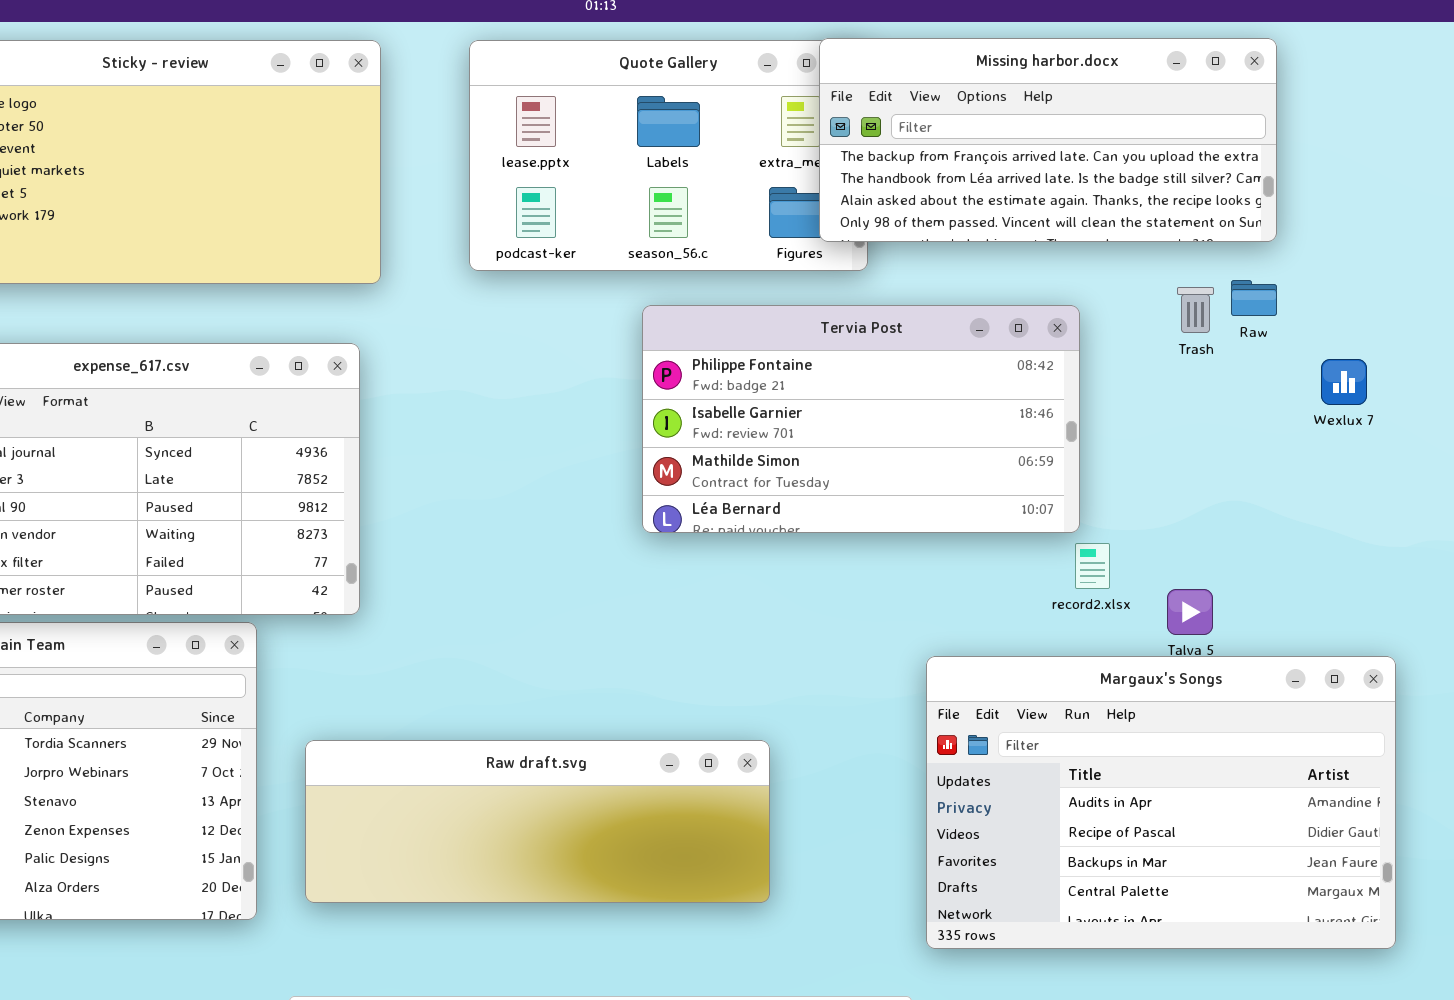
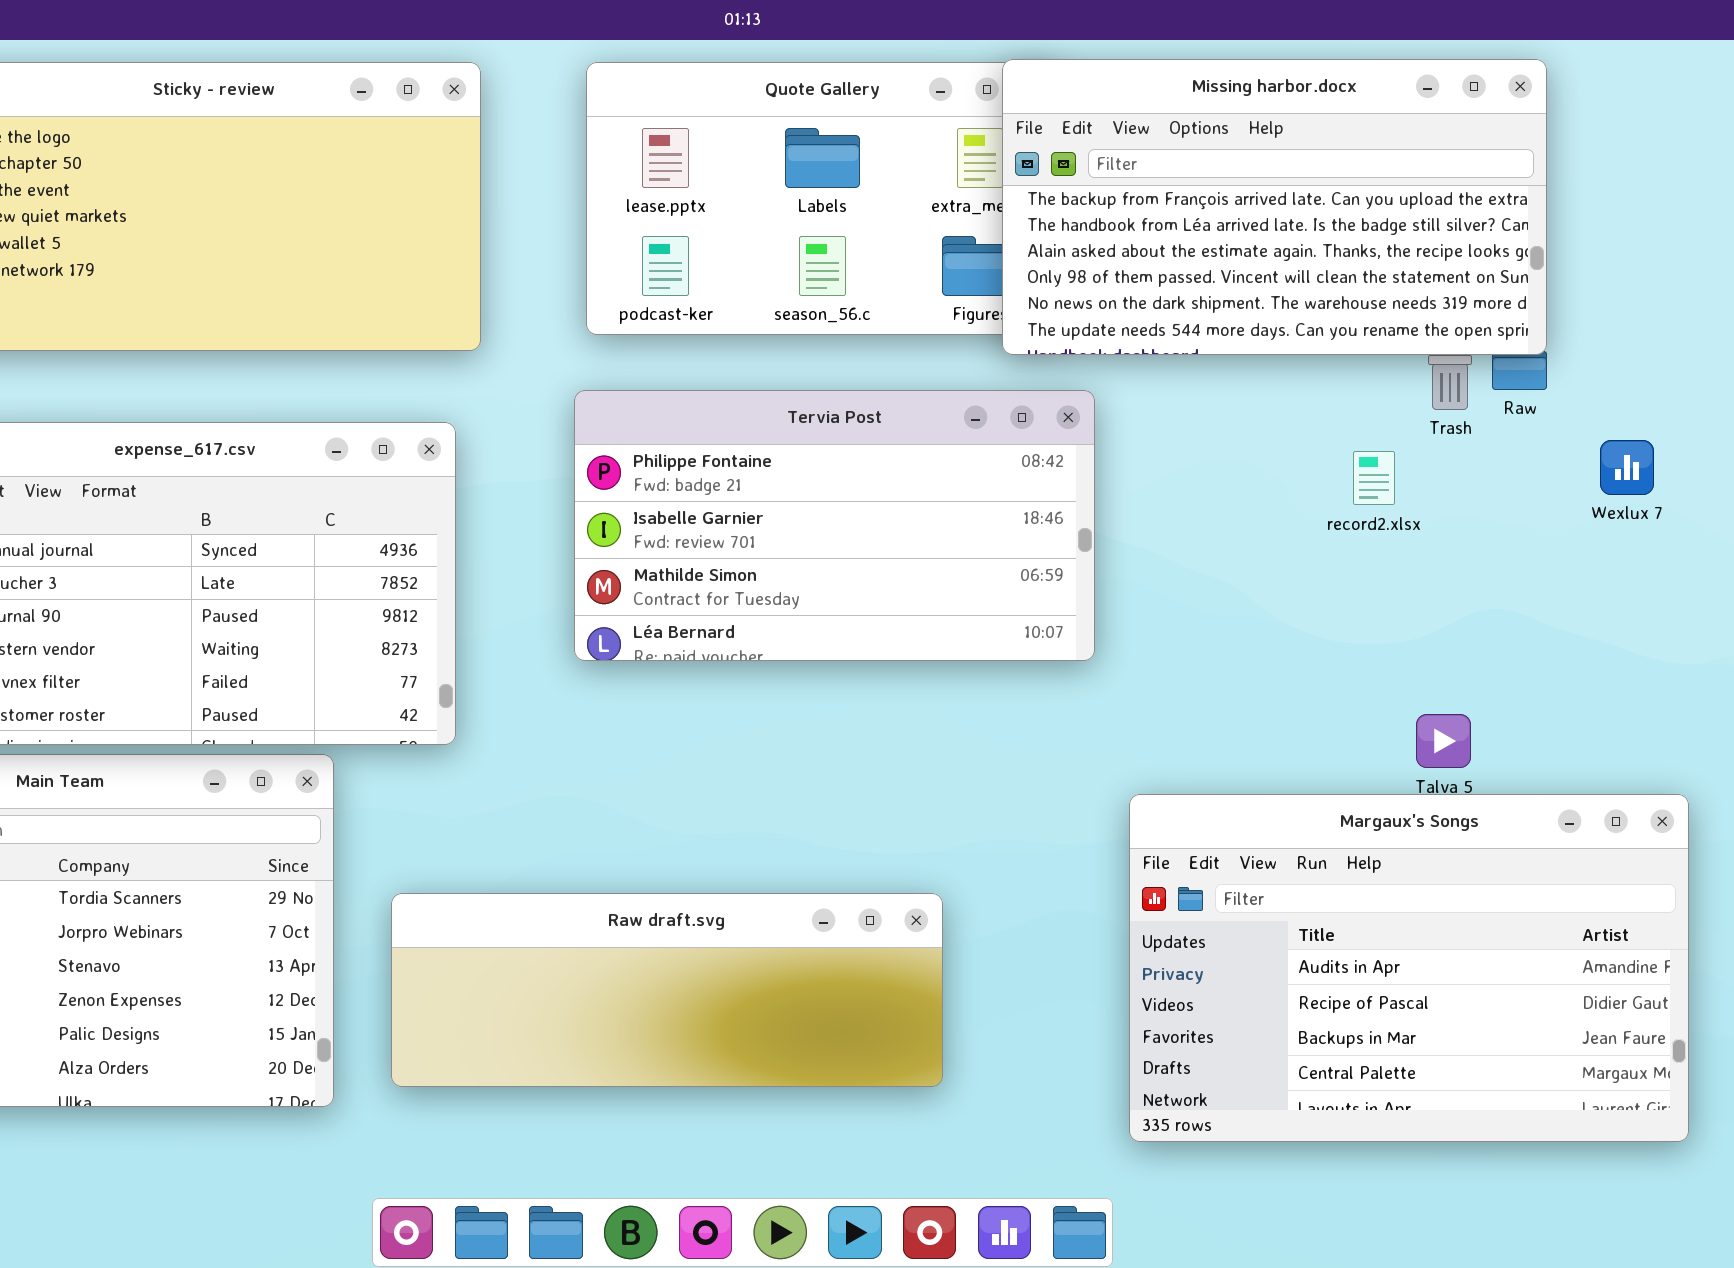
Missing harbor.docx: [819,38,1277,242] -> [1002,59,1547,355], resized
Tervia Post: [642,305,1080,533] -> [574,390,1095,661], moved
record2.xlsx: [1075,543,1110,589] -> [1353,451,1395,505], moved

